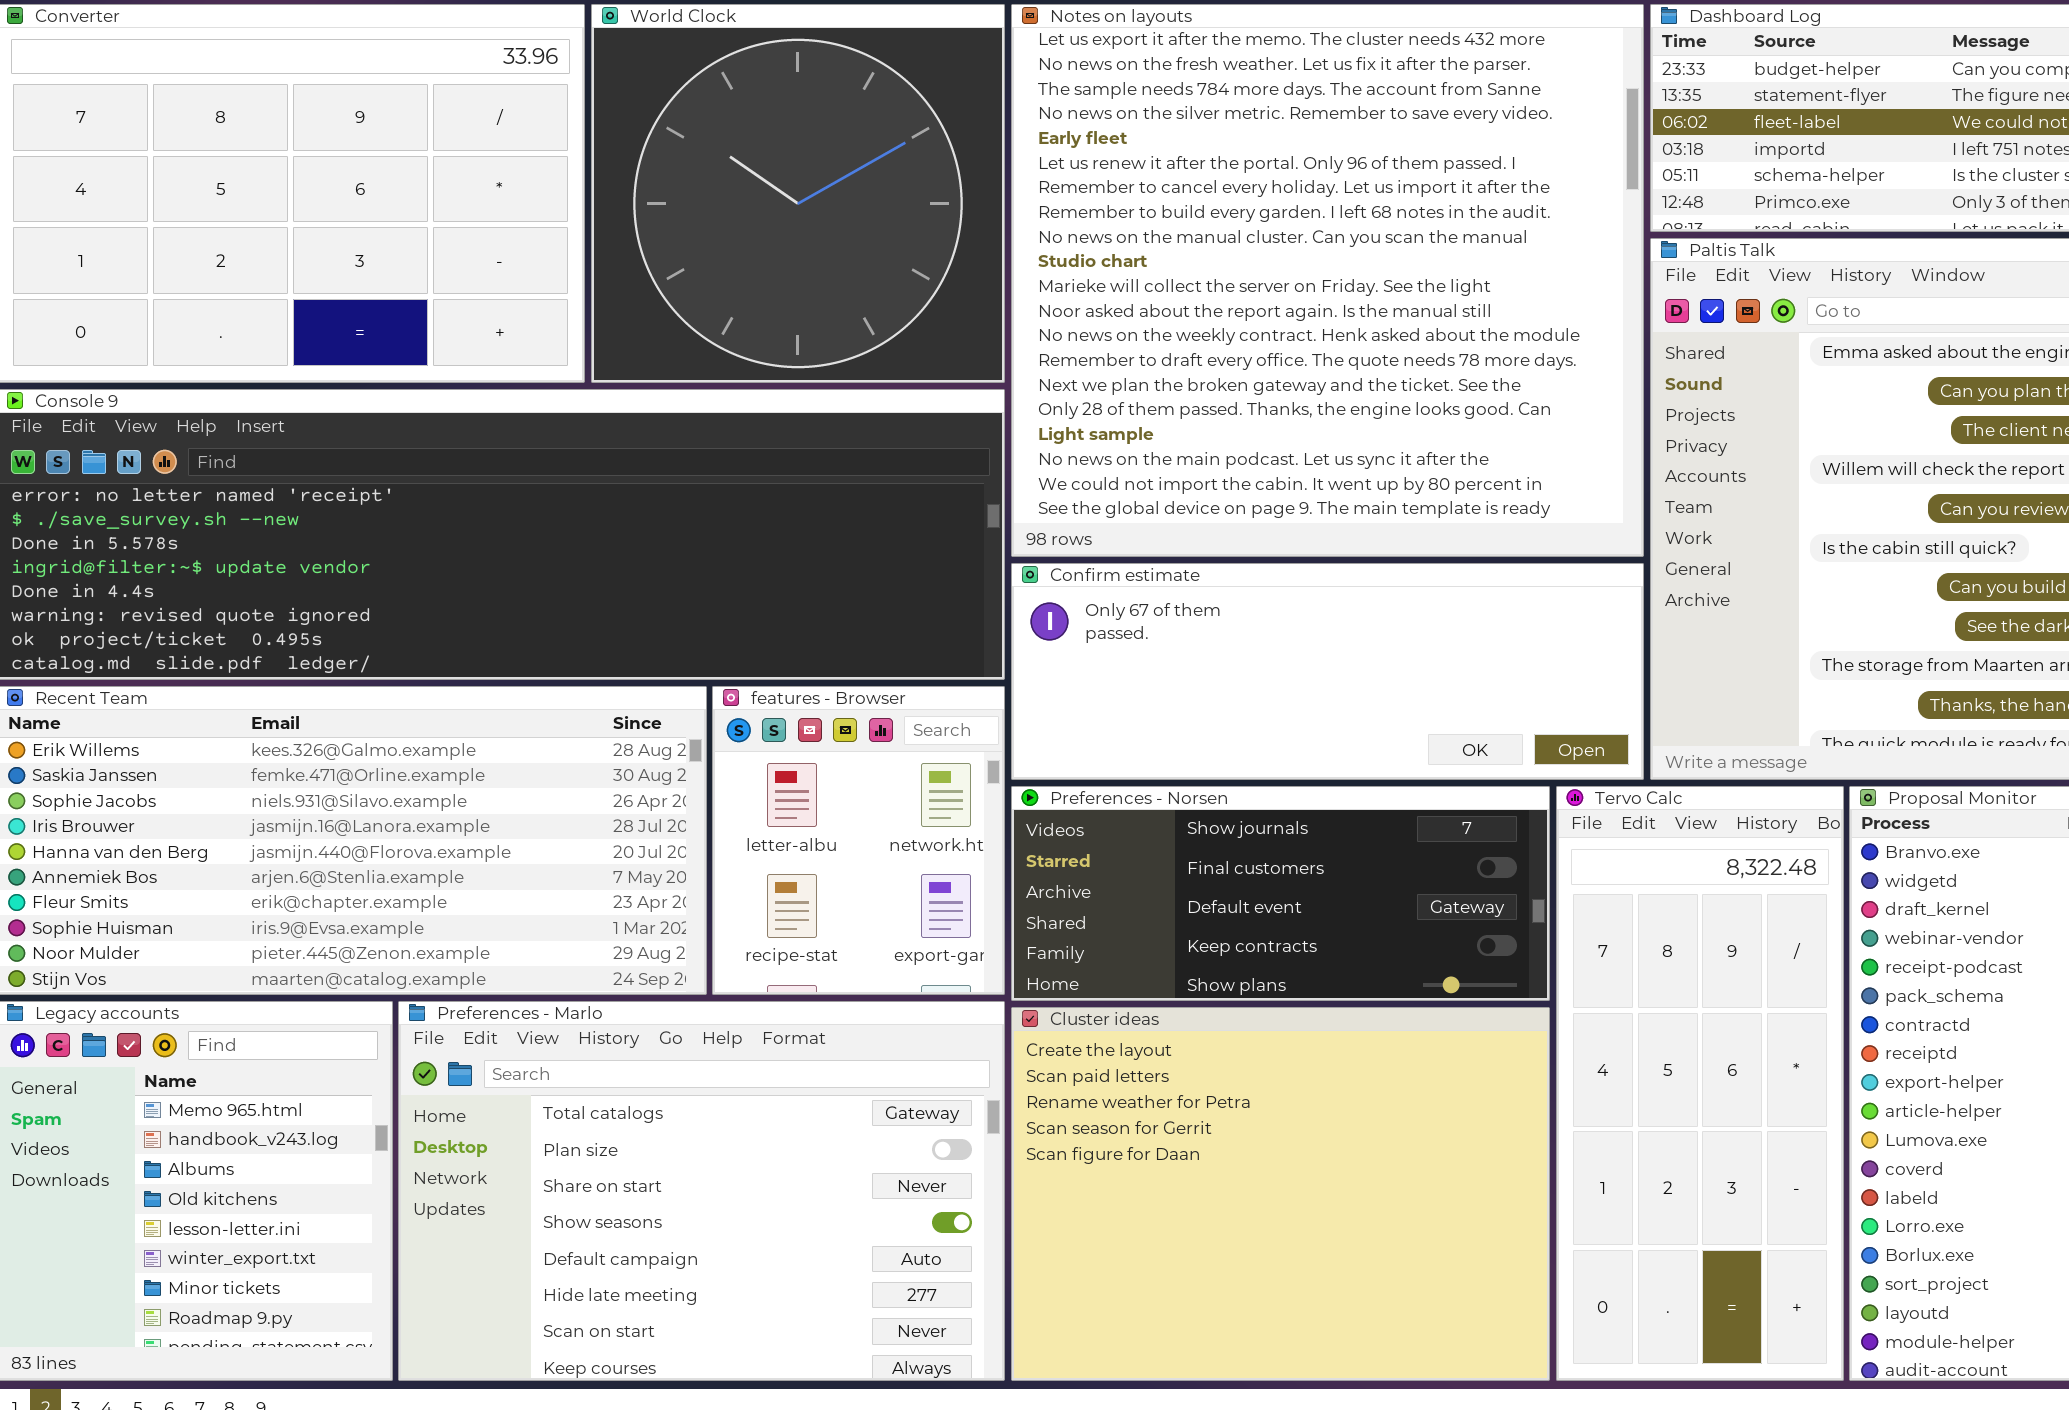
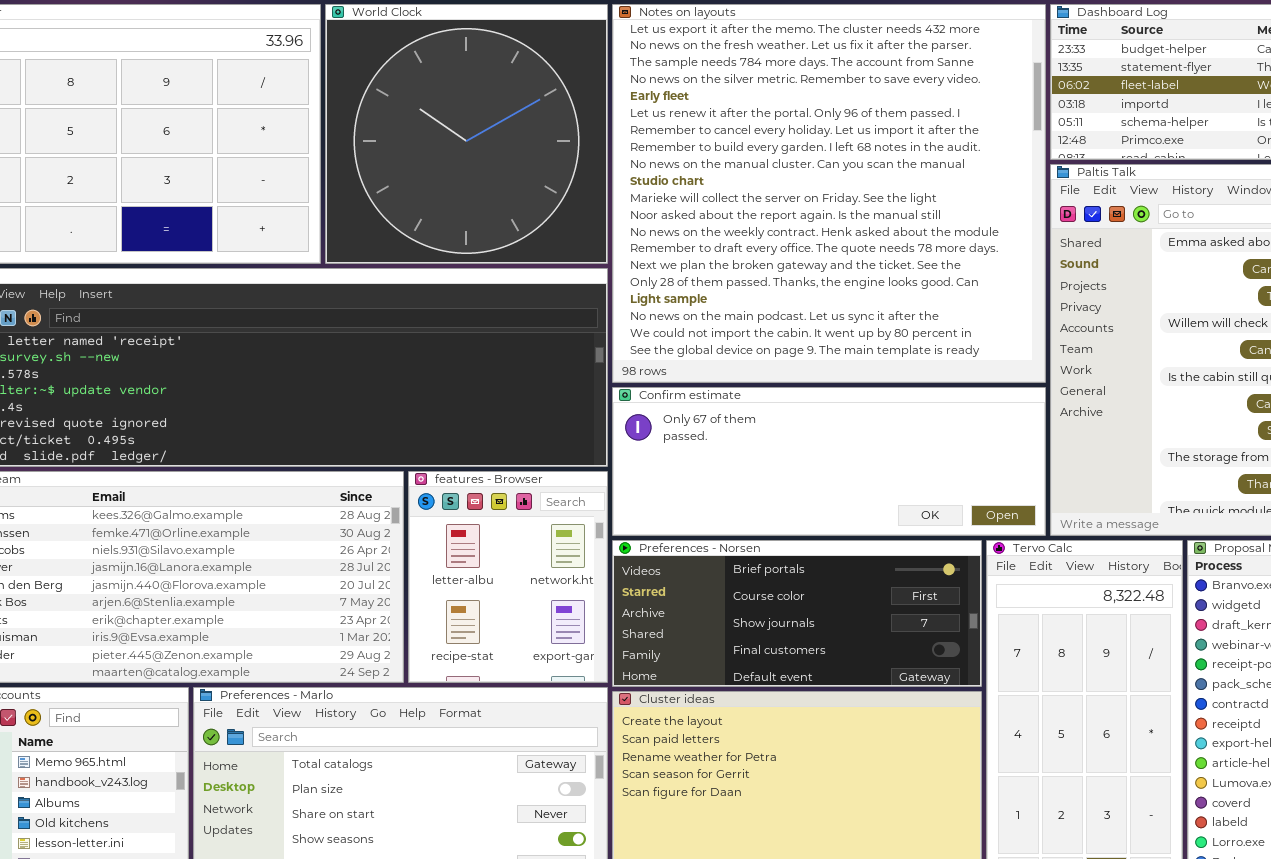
Preferences - Norsen: [1011,786,1550,1001] -> [612,540,982,687], scrolled up 2 rows

